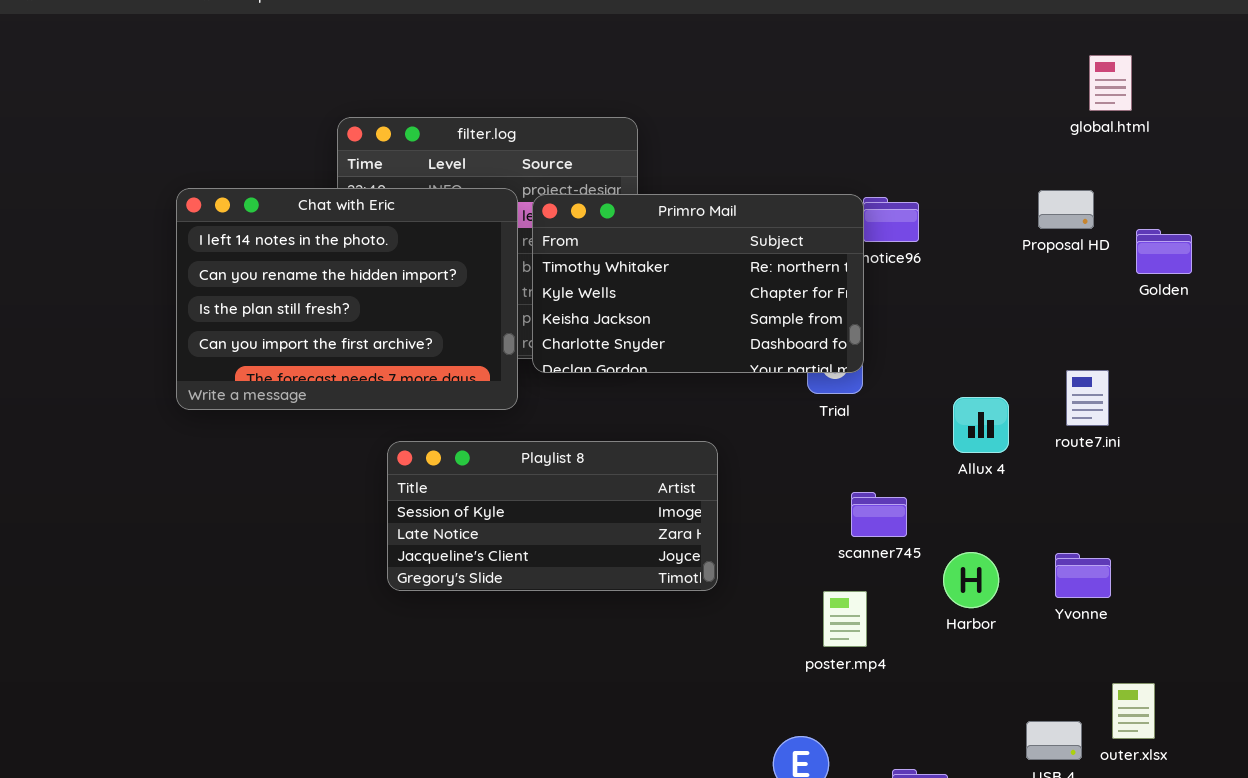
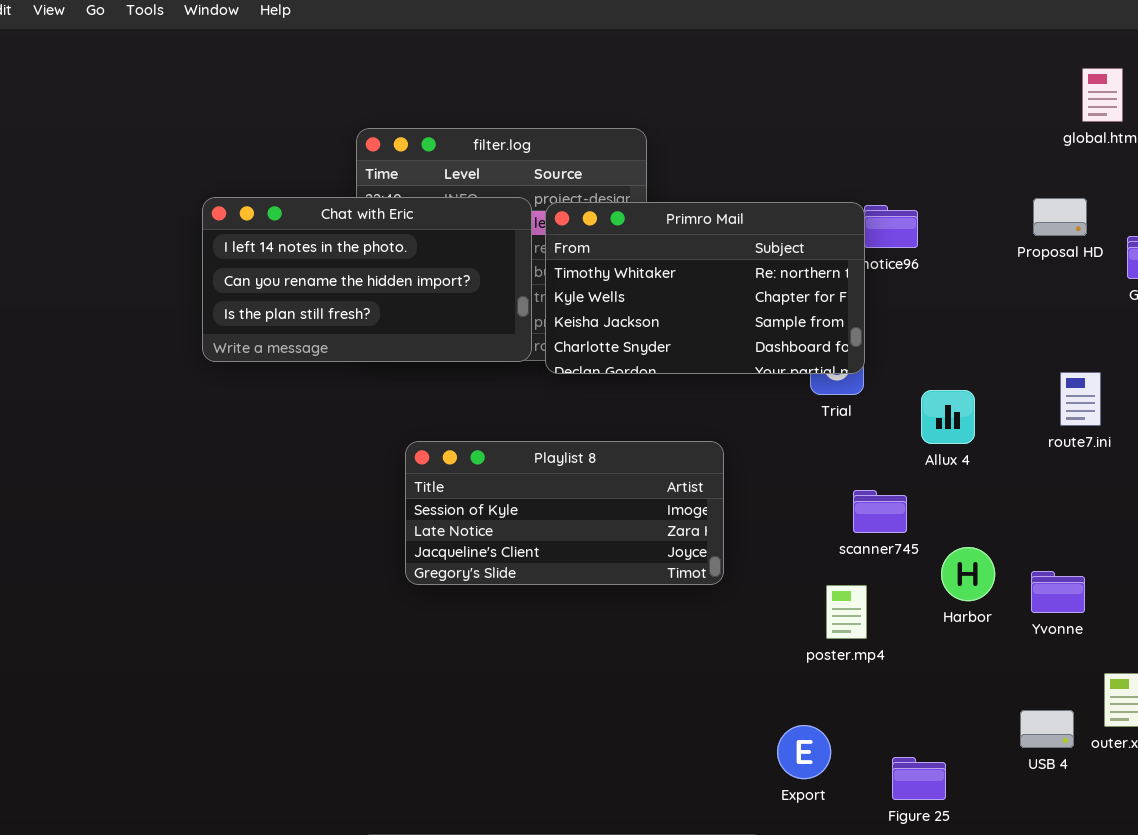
Chat with Eric: [176,188,518,410] -> [202,197,532,362], resized
Allux 4: [953,397,1009,453] -> [921,390,975,444], moved
Yvonne: [1055,553,1111,598] -> [1031,571,1085,613], moved

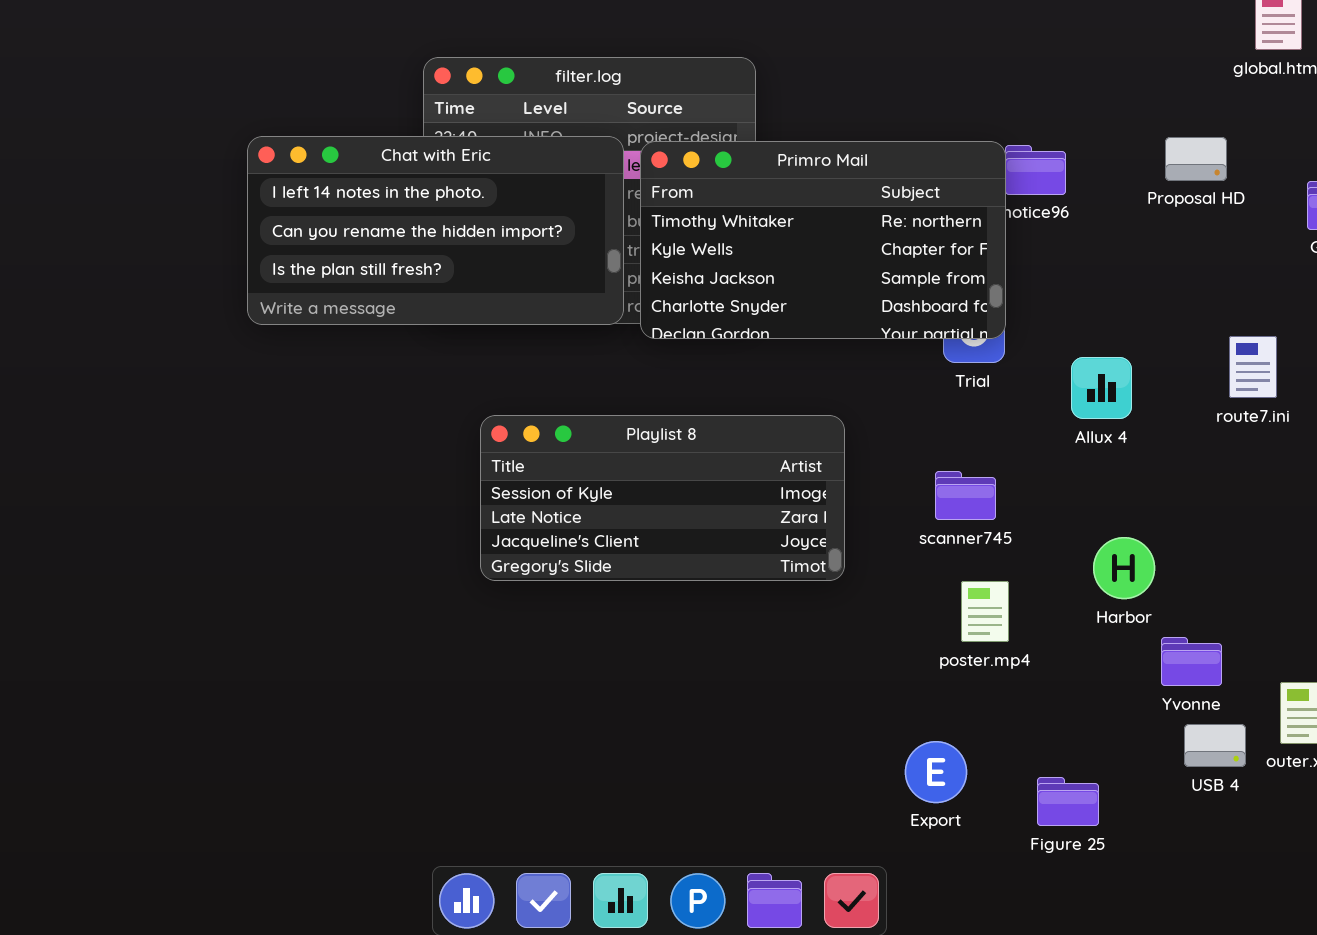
Proposal HD: [1033,198,1087,236] -> [1165,137,1227,181], moved
scanner745: [853,490,907,533] -> [935,471,996,520], moved
Yvonne: [1031,571,1085,613] -> [1161,637,1222,686], moved

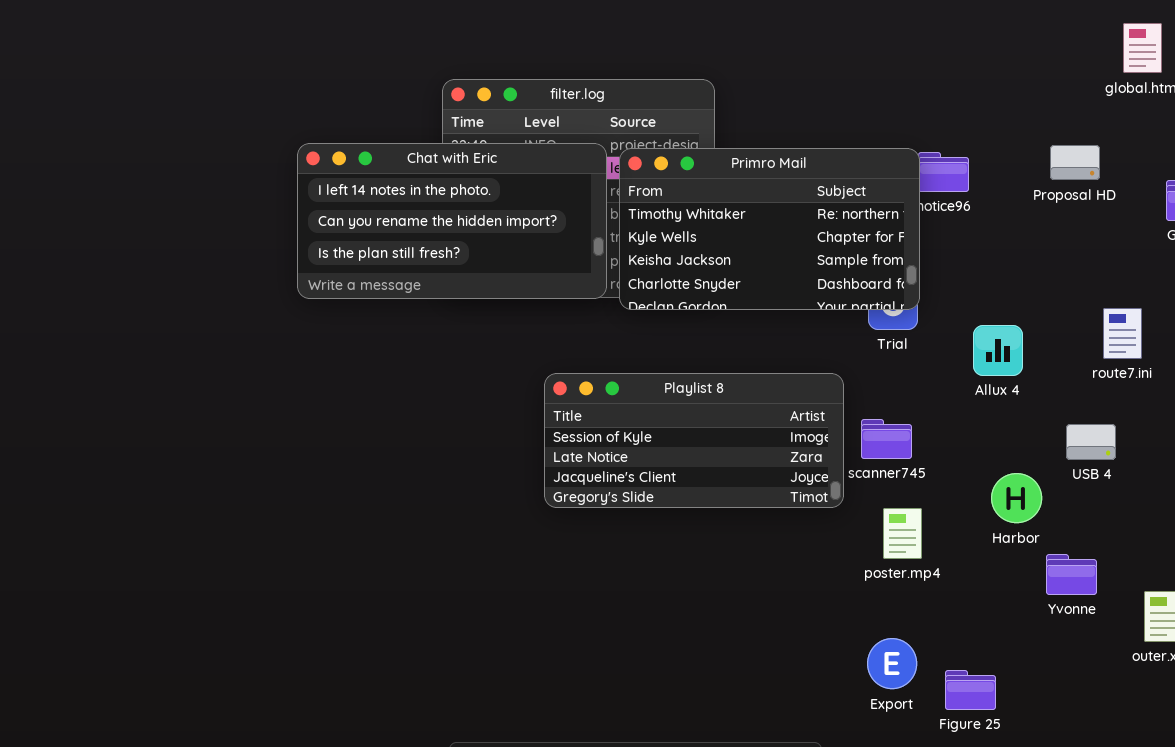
Playlist 8: [480,415,845,581] -> [544,373,844,508], moved
USB 4: [1184,724,1246,767] -> [1066,424,1116,460], moved
Export: [905,741,967,803] -> [867,638,917,689], moved

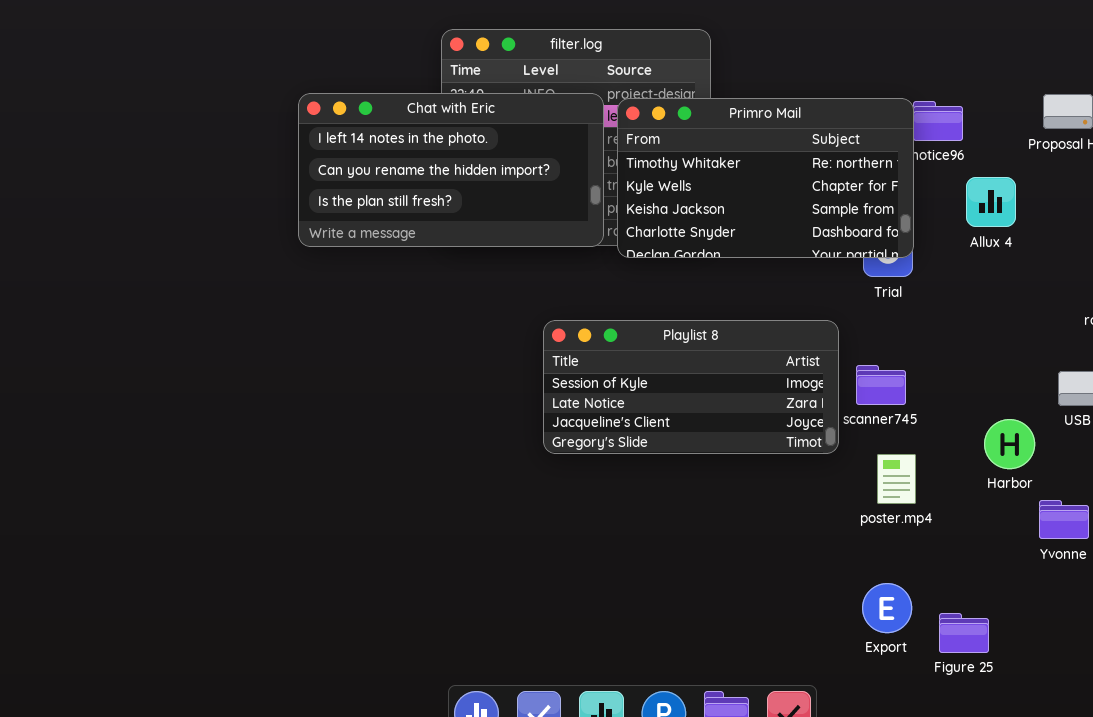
Allux 4: [973,325,1023,376] -> [966,177,1016,227], moved

